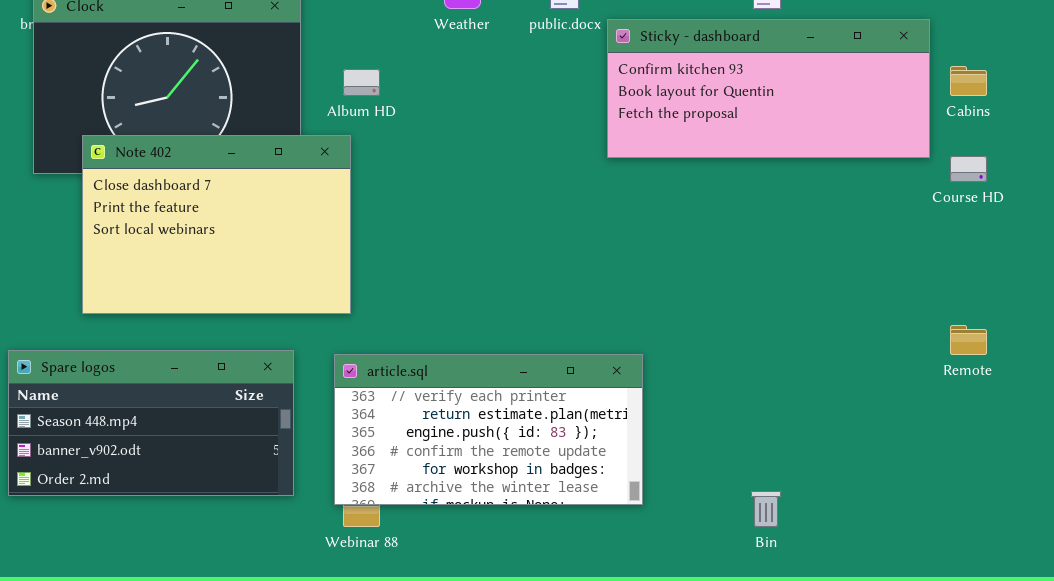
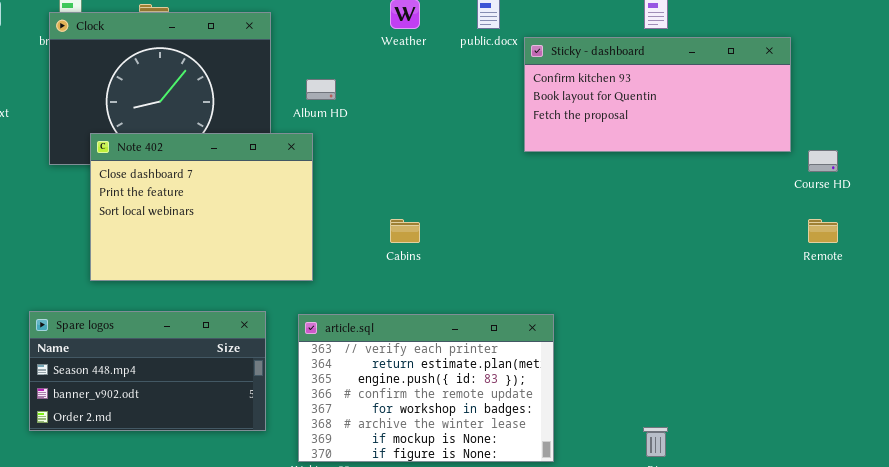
Cabins: [950,66,987,96] -> [390,219,420,243], moved
Remote: [950,325,987,355] -> [808,219,838,243], moved
article.sql: [334,354,643,505] -> [298,314,554,462], resized

